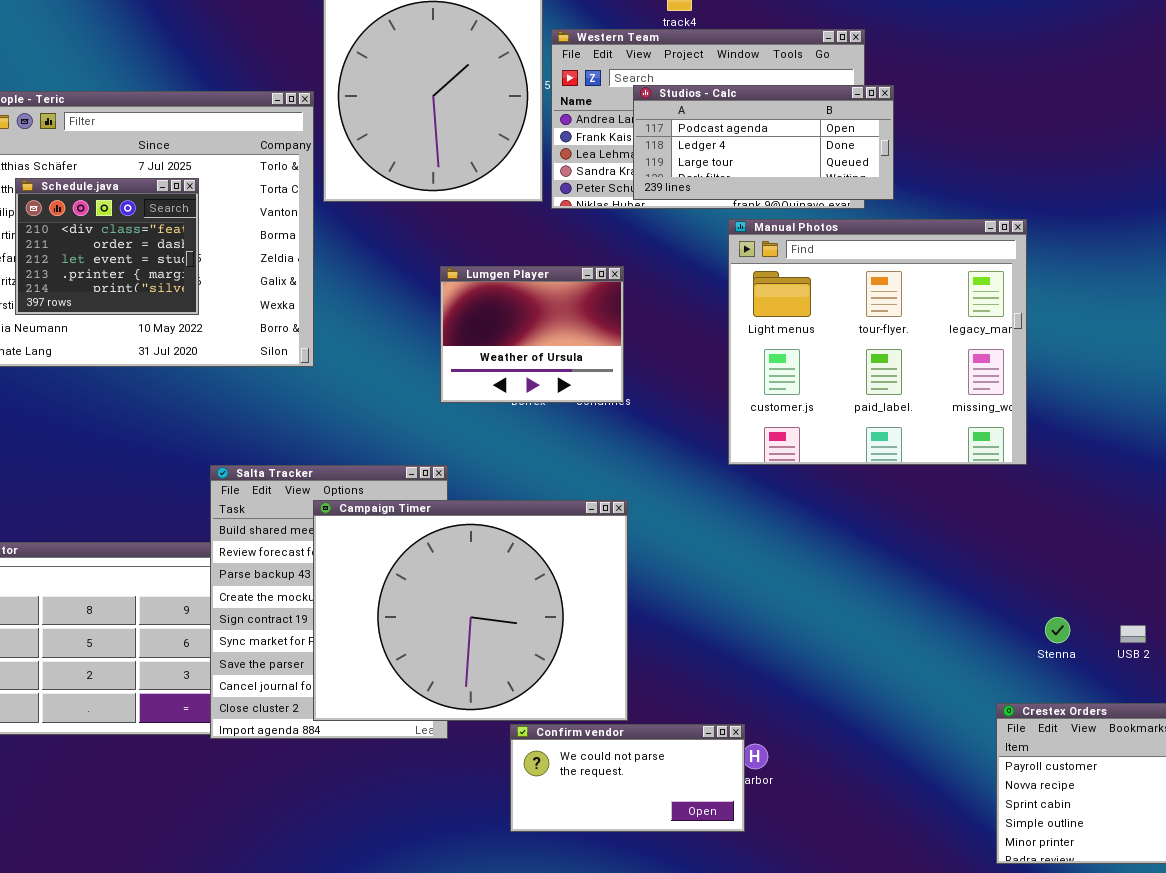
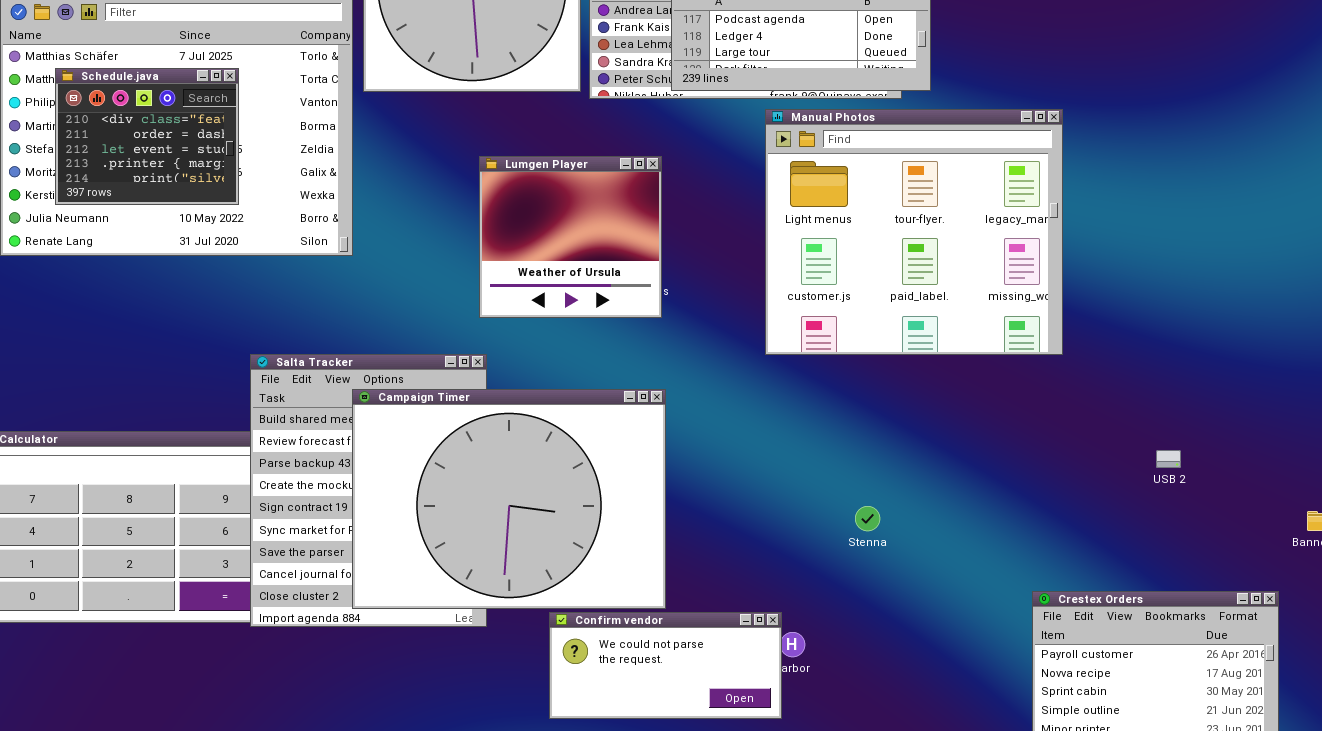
Lumgen Player: [440,266,624,403] -> [479,156,662,318], resized
Stenna: [1045,617,1070,643] -> [855,506,880,531], moved
USB 2: [1120,625,1146,643] -> [1156,450,1181,468], moved

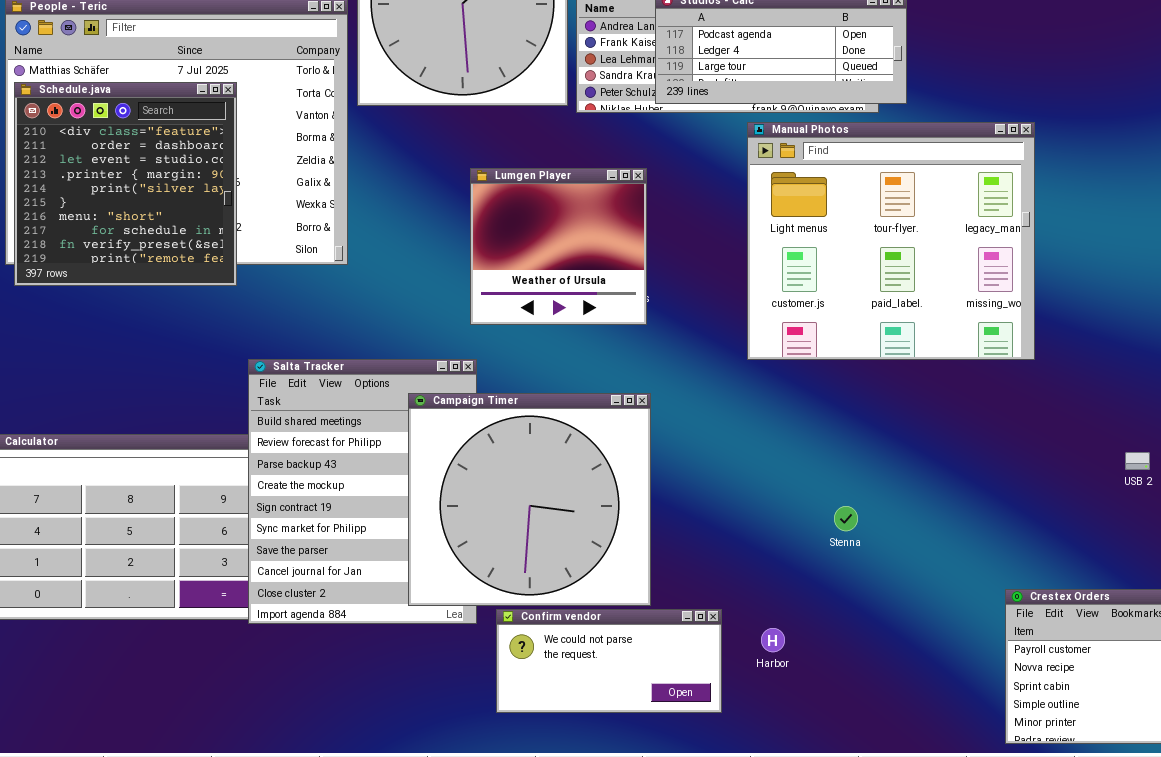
Schedule.java: [55,68,239,205] -> [14,82,237,286], resized
Campaign Timer: [352,389,666,609] -> [408,393,651,606], resized
Confirm vendor: [549,612,782,719] -> [496,609,722,713], moved

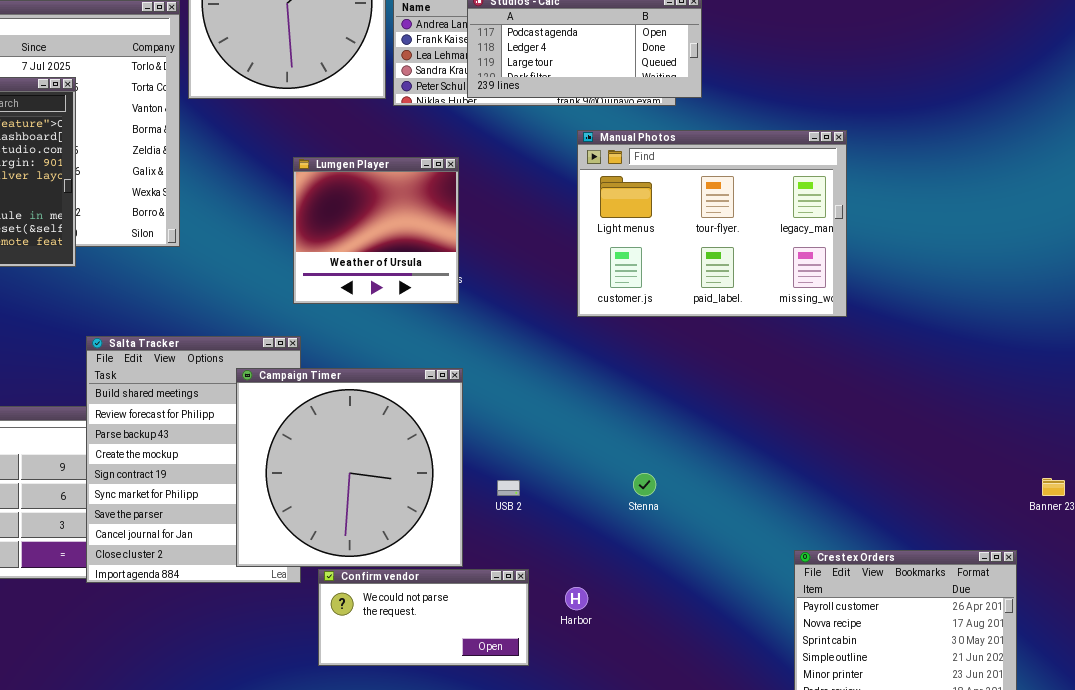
Manual Photos: [747,122,1035,360] -> [577,130,847,317], moved, resized
USB 2: [1125,452,1150,470] -> [497,480,520,496], moved

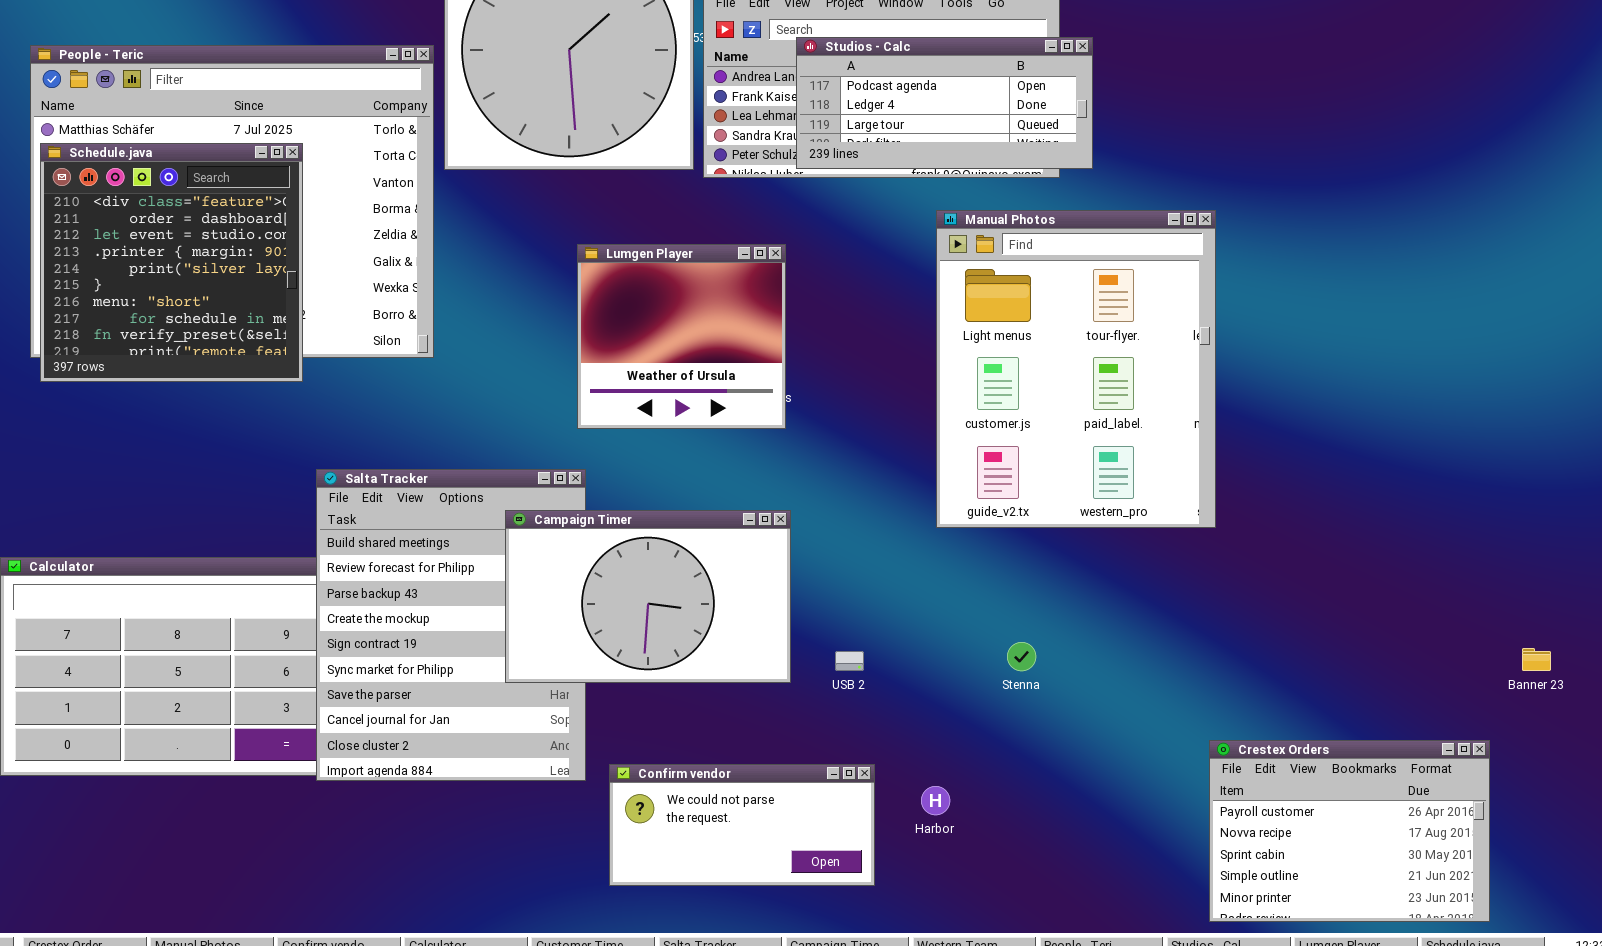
Manual Photos: [577,130,847,317] -> [936,210,1216,528], resized
Campaign Timer: [236,368,463,567] -> [505,510,791,683], resized

